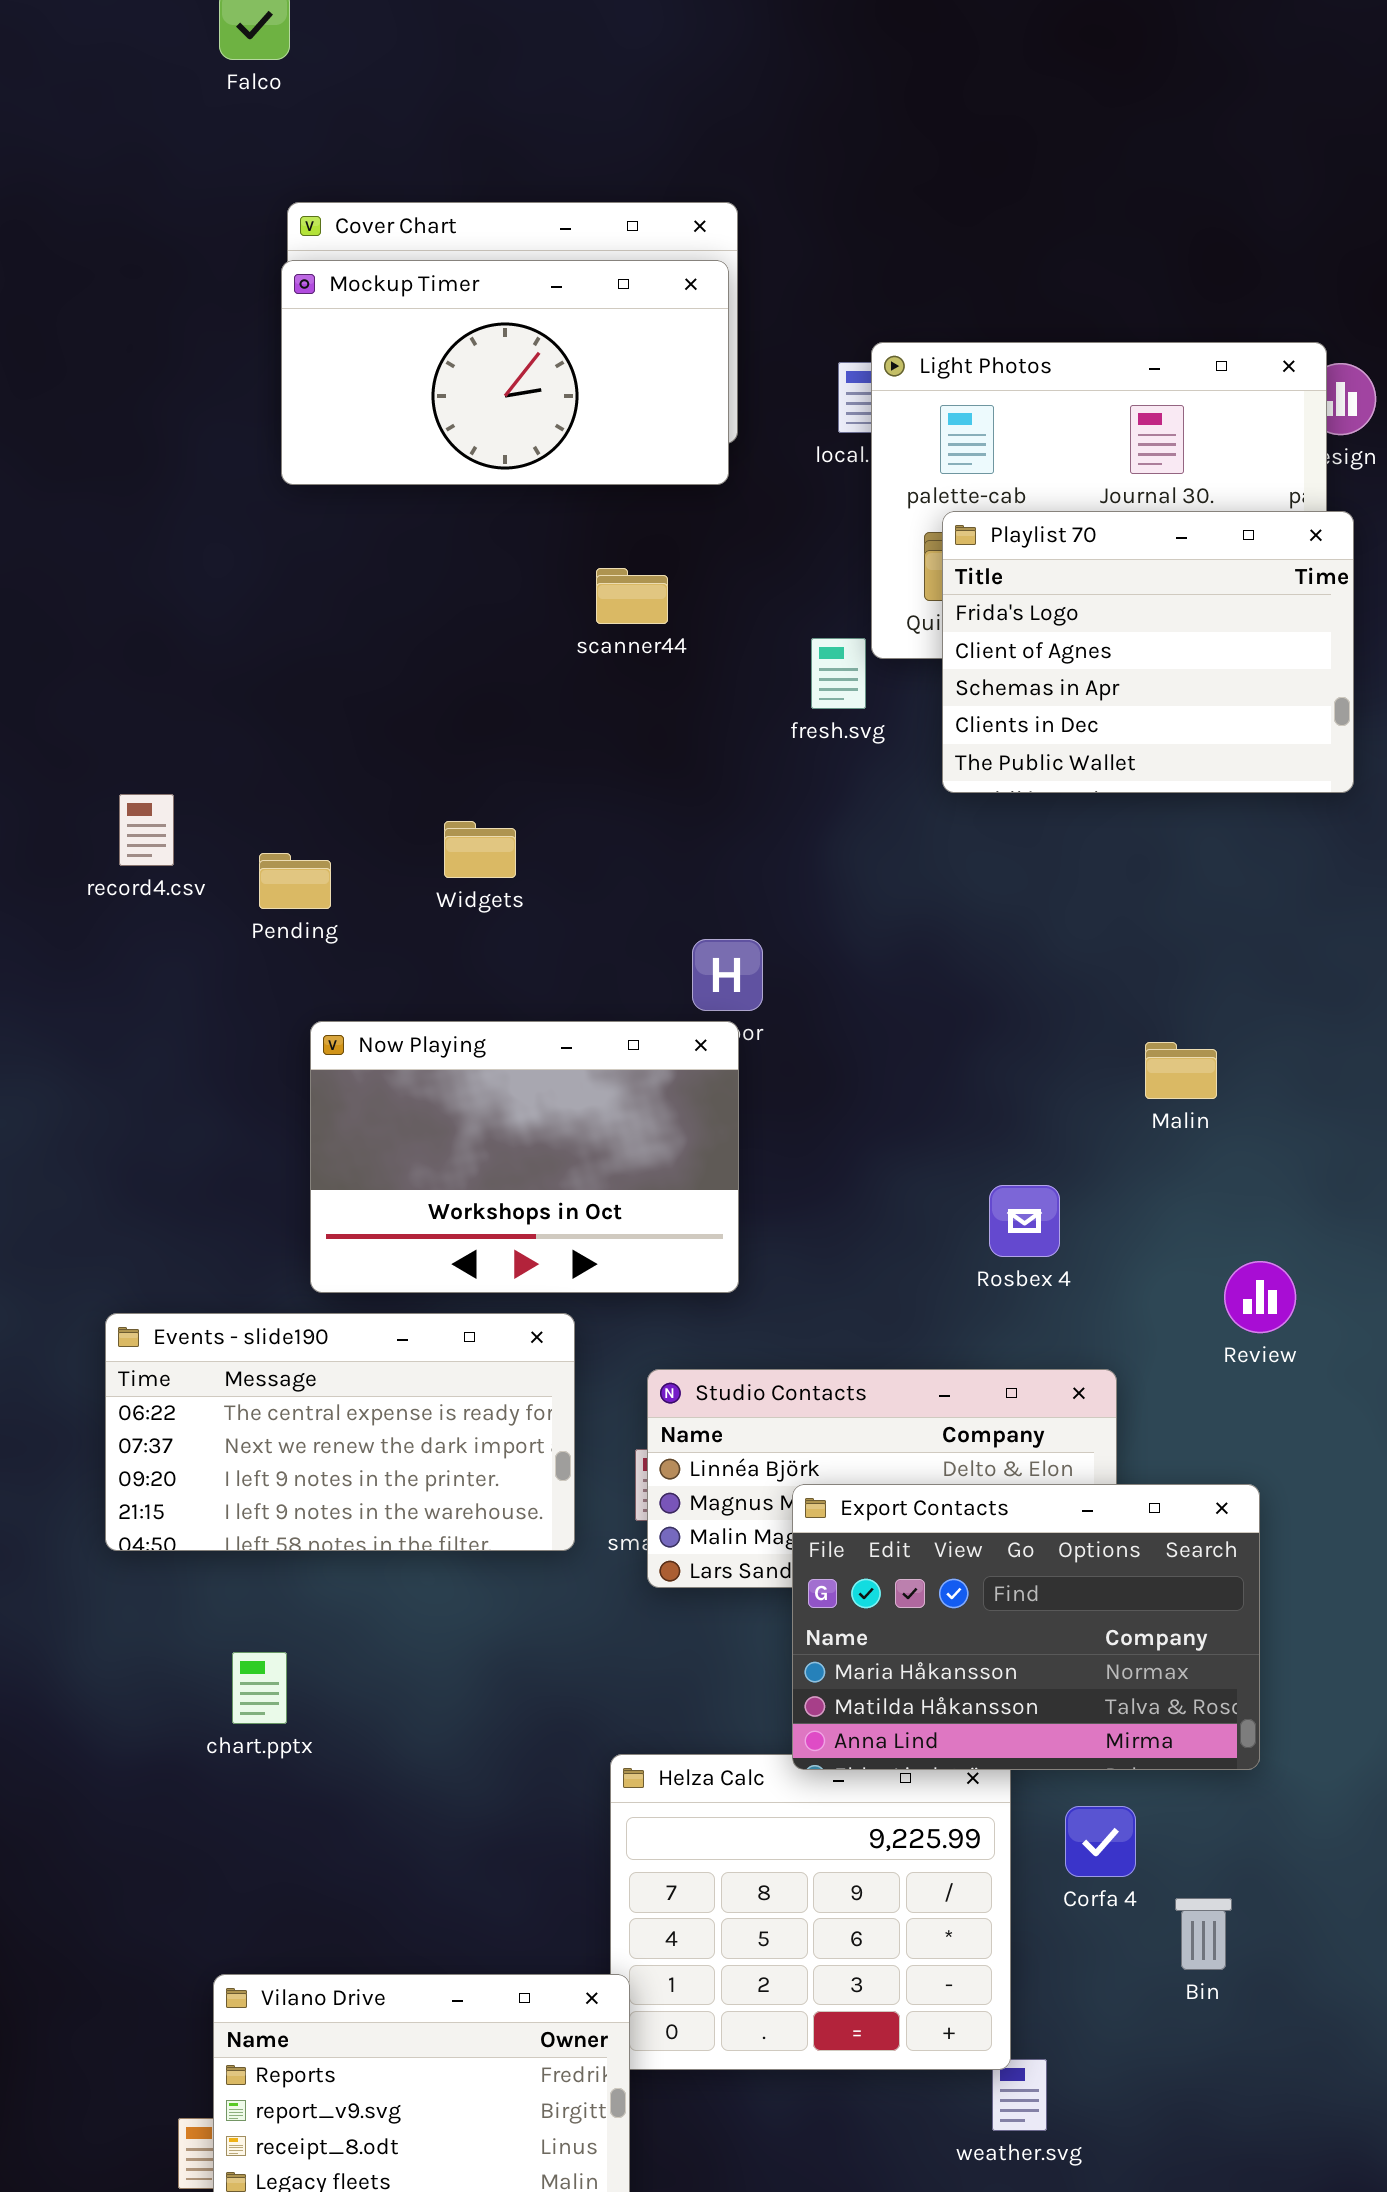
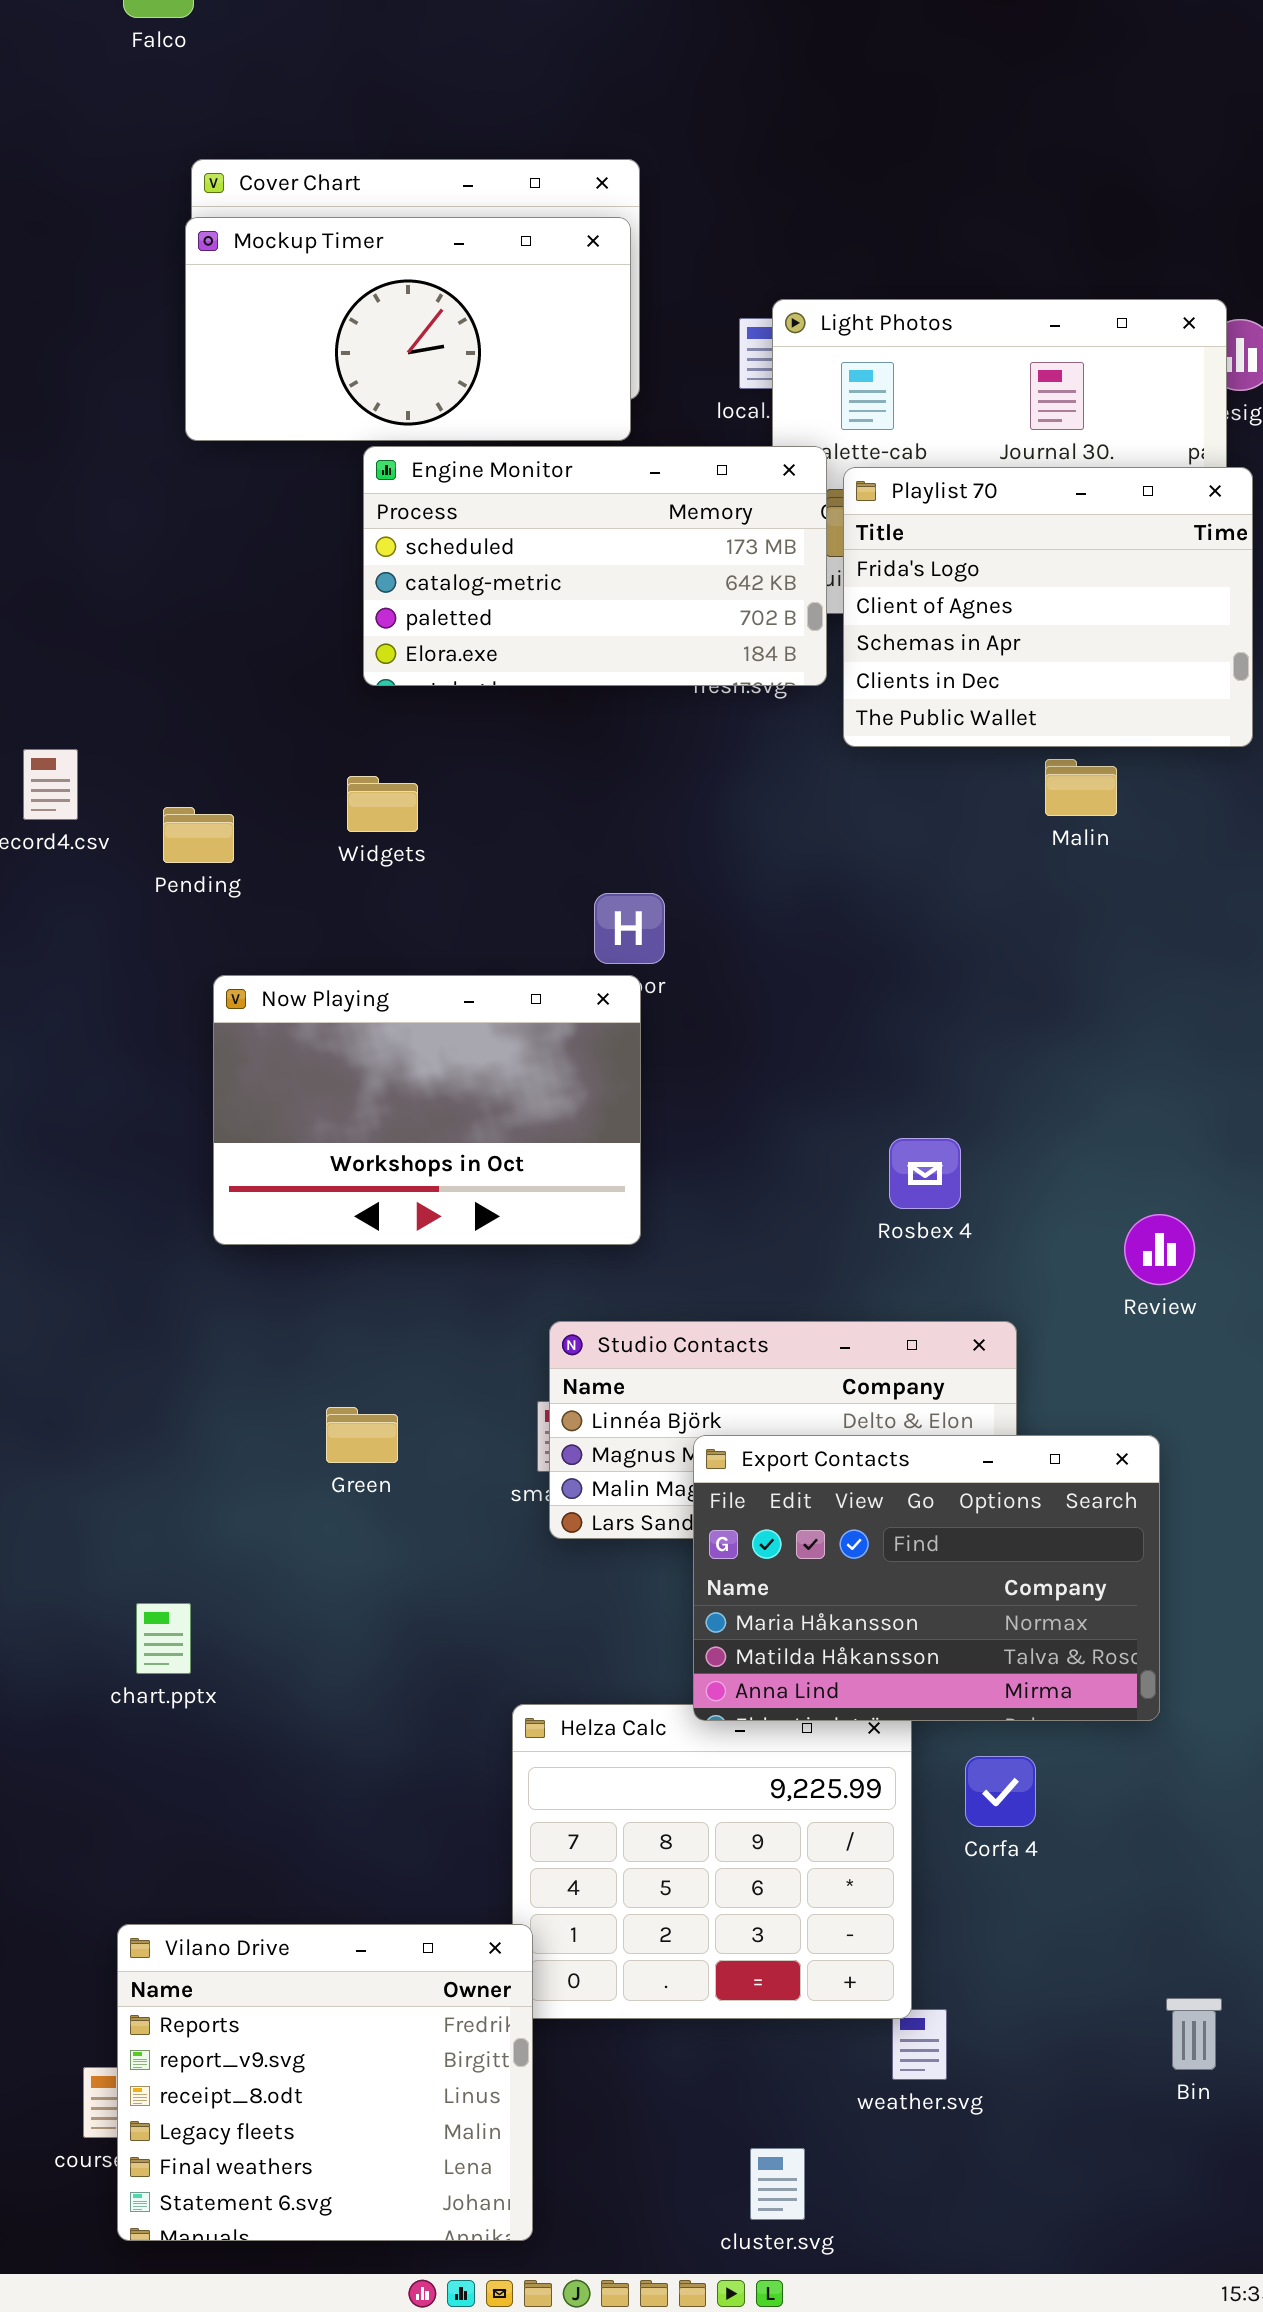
Engine Monitor: none -> [363,446,827,686], opened
Malin: [1145,1042,1217,1099] -> [1045,759,1117,816], moved
Events - slide190: [105,1313,575,1551] -> none, closed
Bin: [1175,1898,1232,1970] -> [1166,1998,1222,2070], moved

